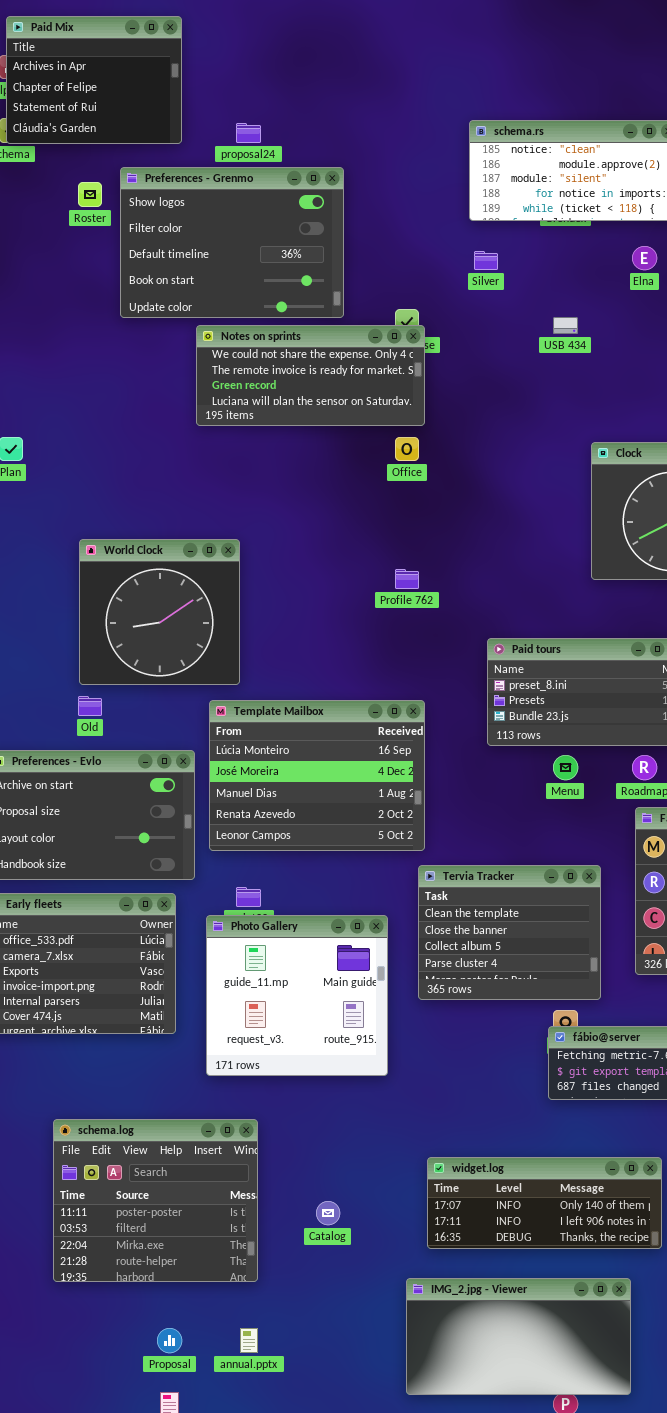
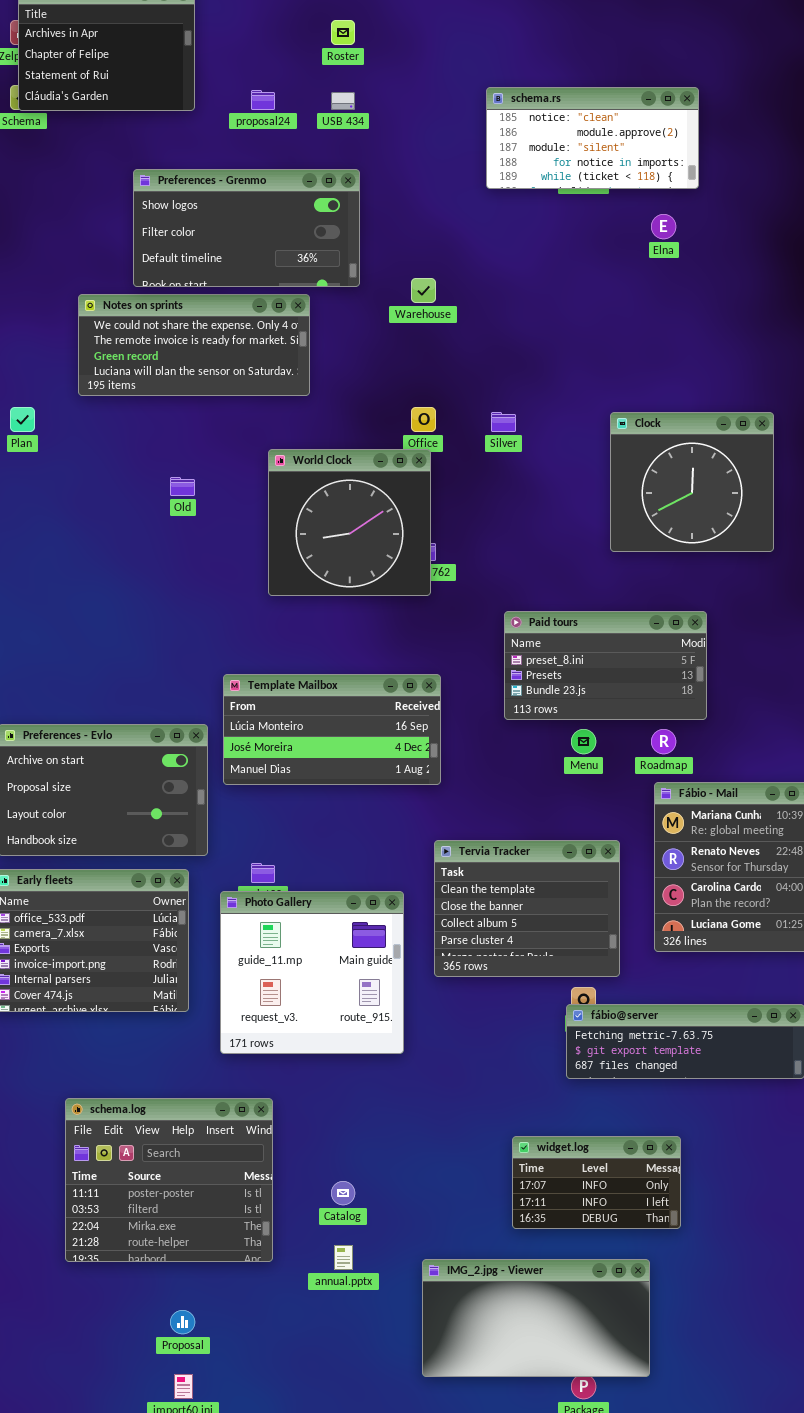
Preferences - Grenmo: [120,167,344,318] -> [133,169,360,287], resized
Roster: [78,182,102,207] -> [331,20,355,45], moved
Silver: [474,251,498,270] -> [491,412,516,432], moved
USB 434: [553,317,578,334] -> [331,92,355,110], moved
Notes on sprints: [196,325,425,426] -> [78,294,310,396], moved
World Clock: [79,539,240,685] -> [268,449,431,596], moved
Old: [78,696,102,716] -> [170,477,195,496], moved
Template Mailbox: [209,700,425,851] -> [223,674,441,785], resized
widget.log: [427,1157,662,1249] -> [512,1136,681,1229], resized
annual.pptx: [240,1328,258,1353] -> [334,1245,353,1270], moved

